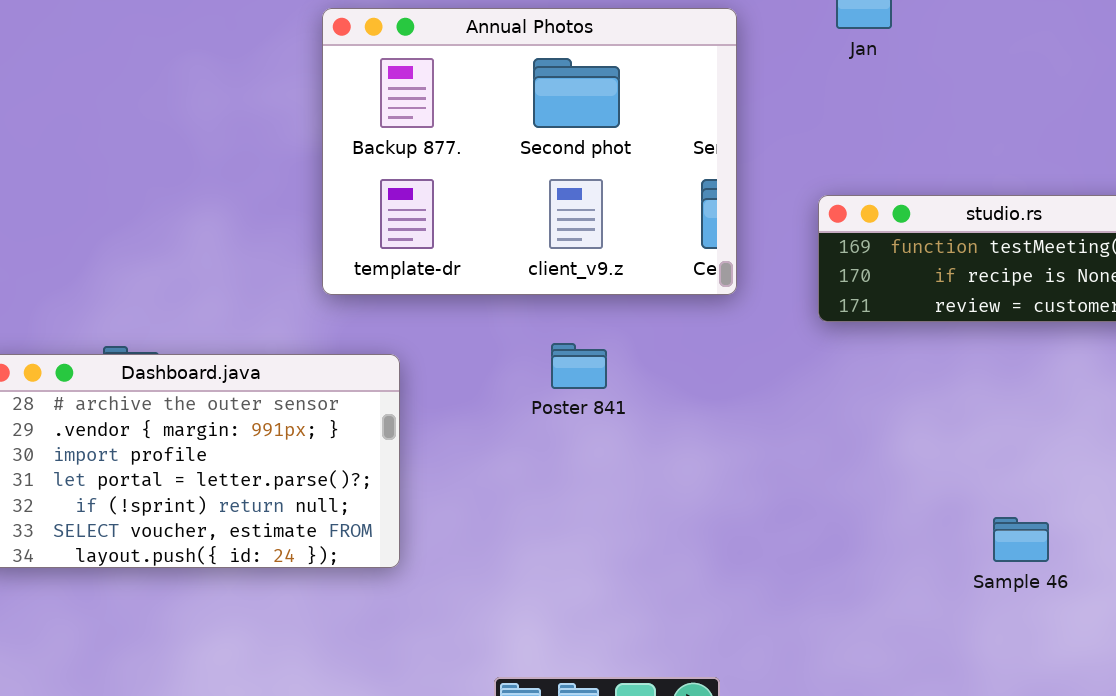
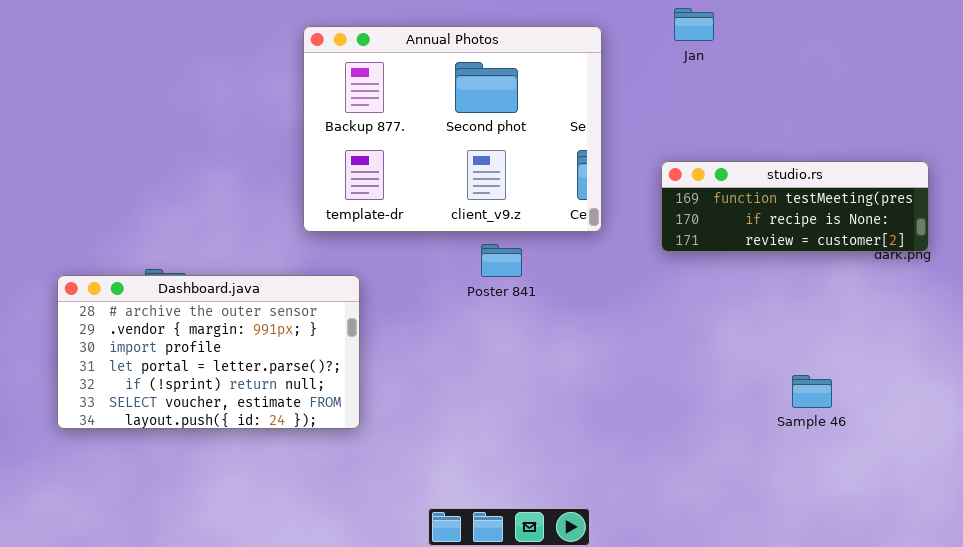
Poster 841: [551,343,607,389] -> [481,244,522,277], moved
Sample 46: [993,517,1049,562] -> [792,375,832,408], moved

